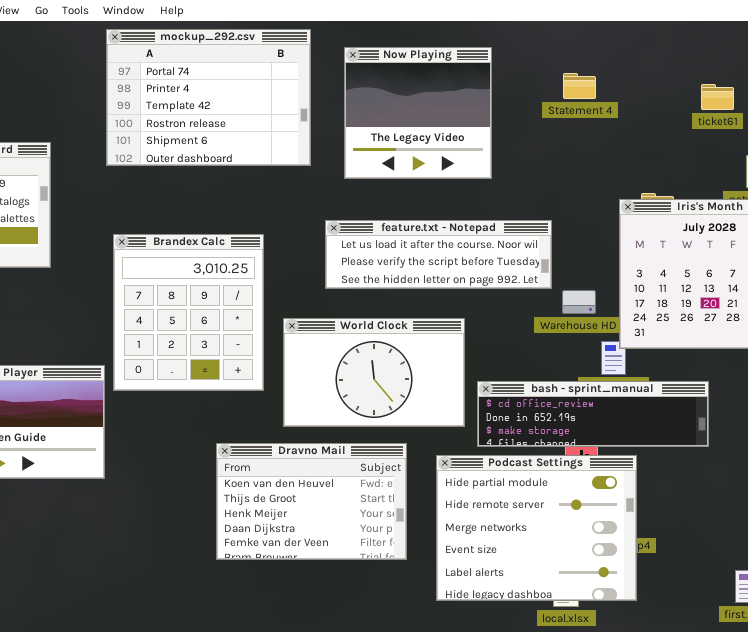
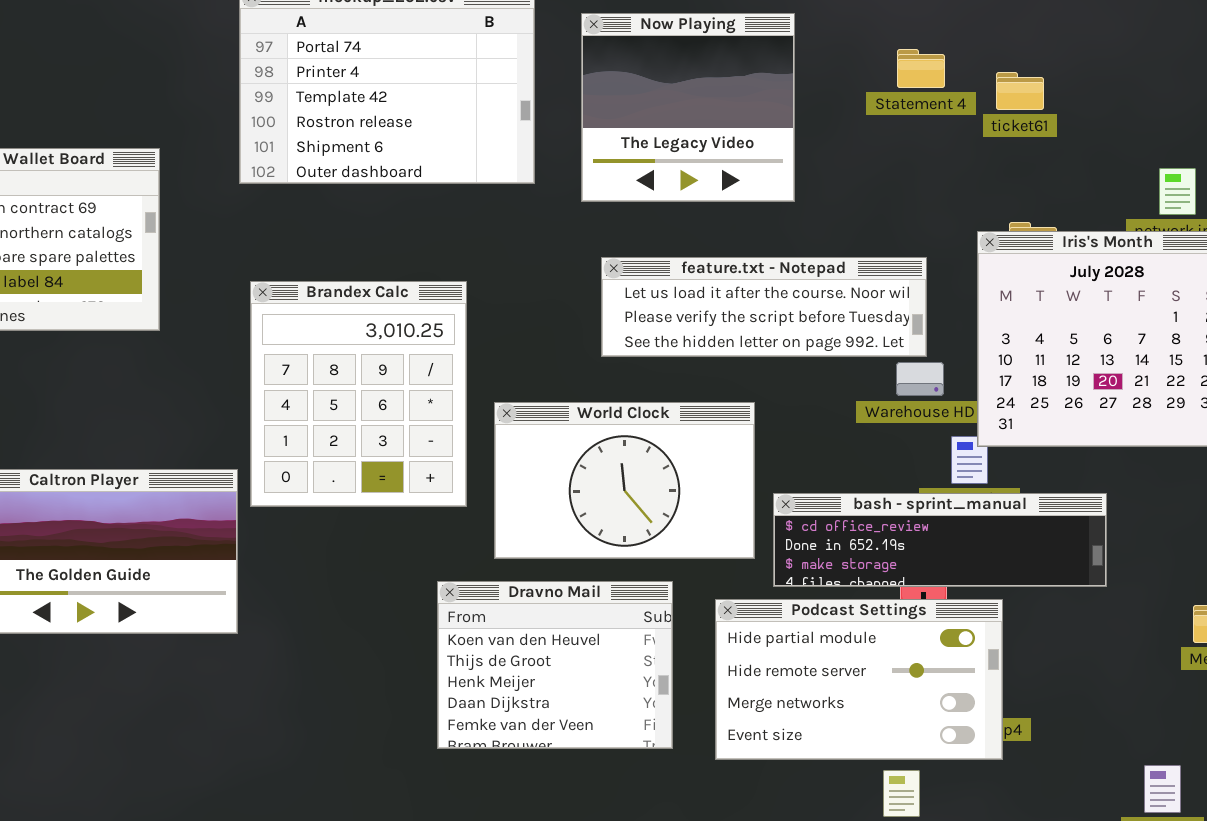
ticket61: [701,84,734,110] -> [996,72,1044,110], moved
feature.txt - Notepad: [325,220,552,289] -> [601,257,927,357], moved
Dravno Mail: [216,443,407,560] -> [437,581,673,749], resized
Podcast Settings: [436,455,637,601] -> [715,599,1003,760], resized

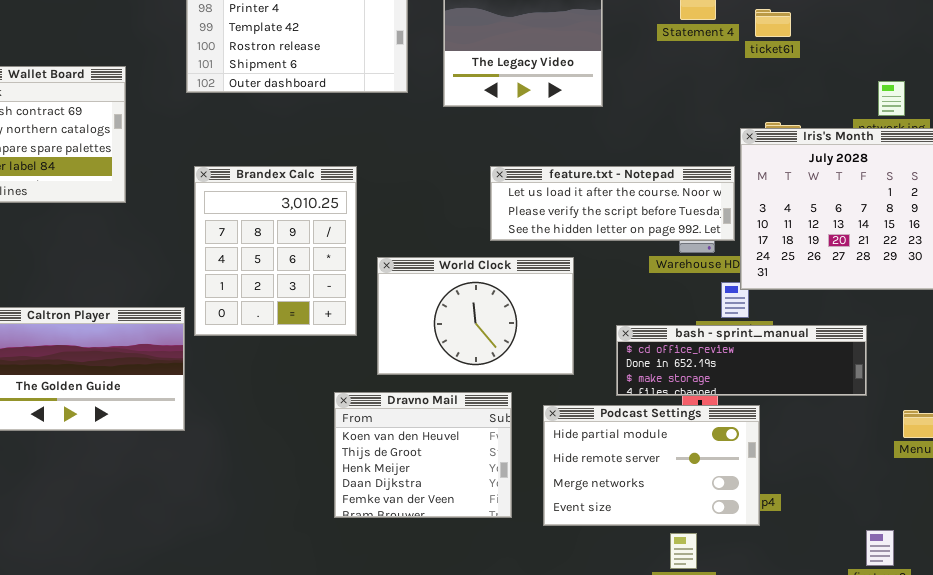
feature.txt - Notepad: [601,257,927,357] -> [490,166,735,241], moved
bash - sprint_manual: [773,493,1107,587] -> [616,325,867,396], moved

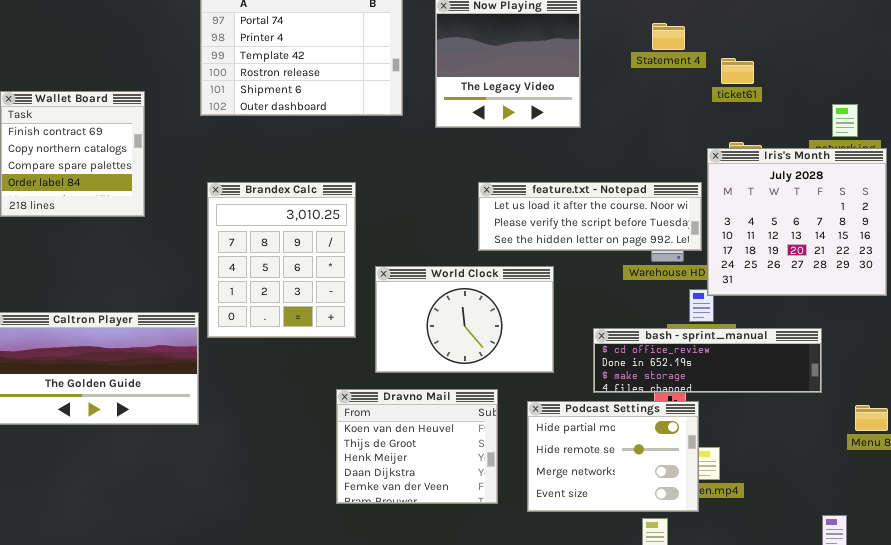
ticket61: [755,9,791,37] -> [721,58,754,84], moved
Podcast Settings: [543,405,760,526] -> [527,401,699,512], resized

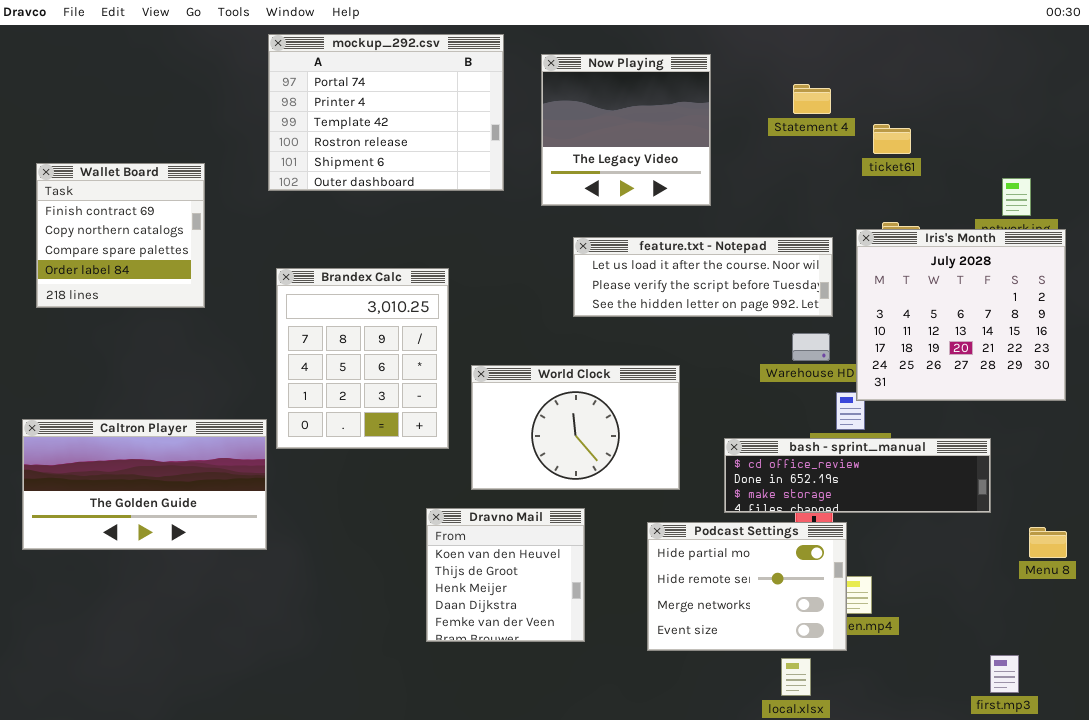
feature.txt - Notepad: [478,182,702,251] -> [573,237,833,317], moved
Dravno Mail: [336,389,498,504] -> [426,508,585,642], resized

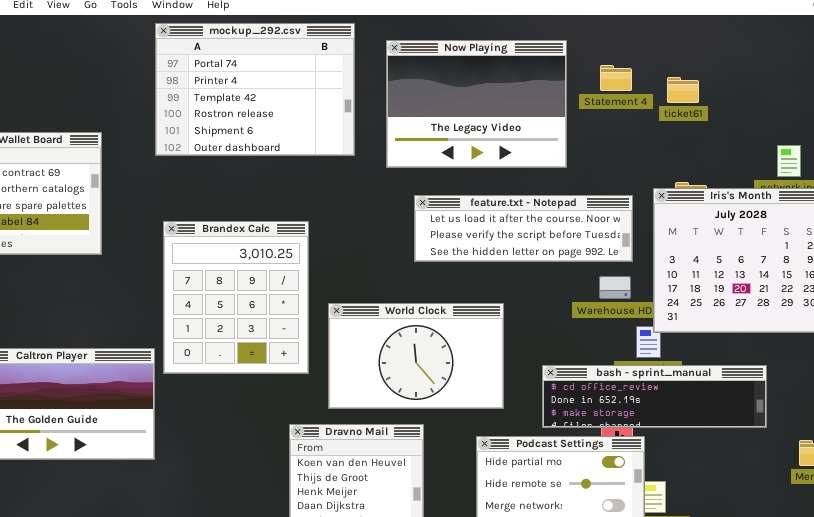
Now Playing: [541,54,711,206] -> [386,40,567,168], resized
ticket61: [873,124,911,154] -> [667,77,699,103], moved

